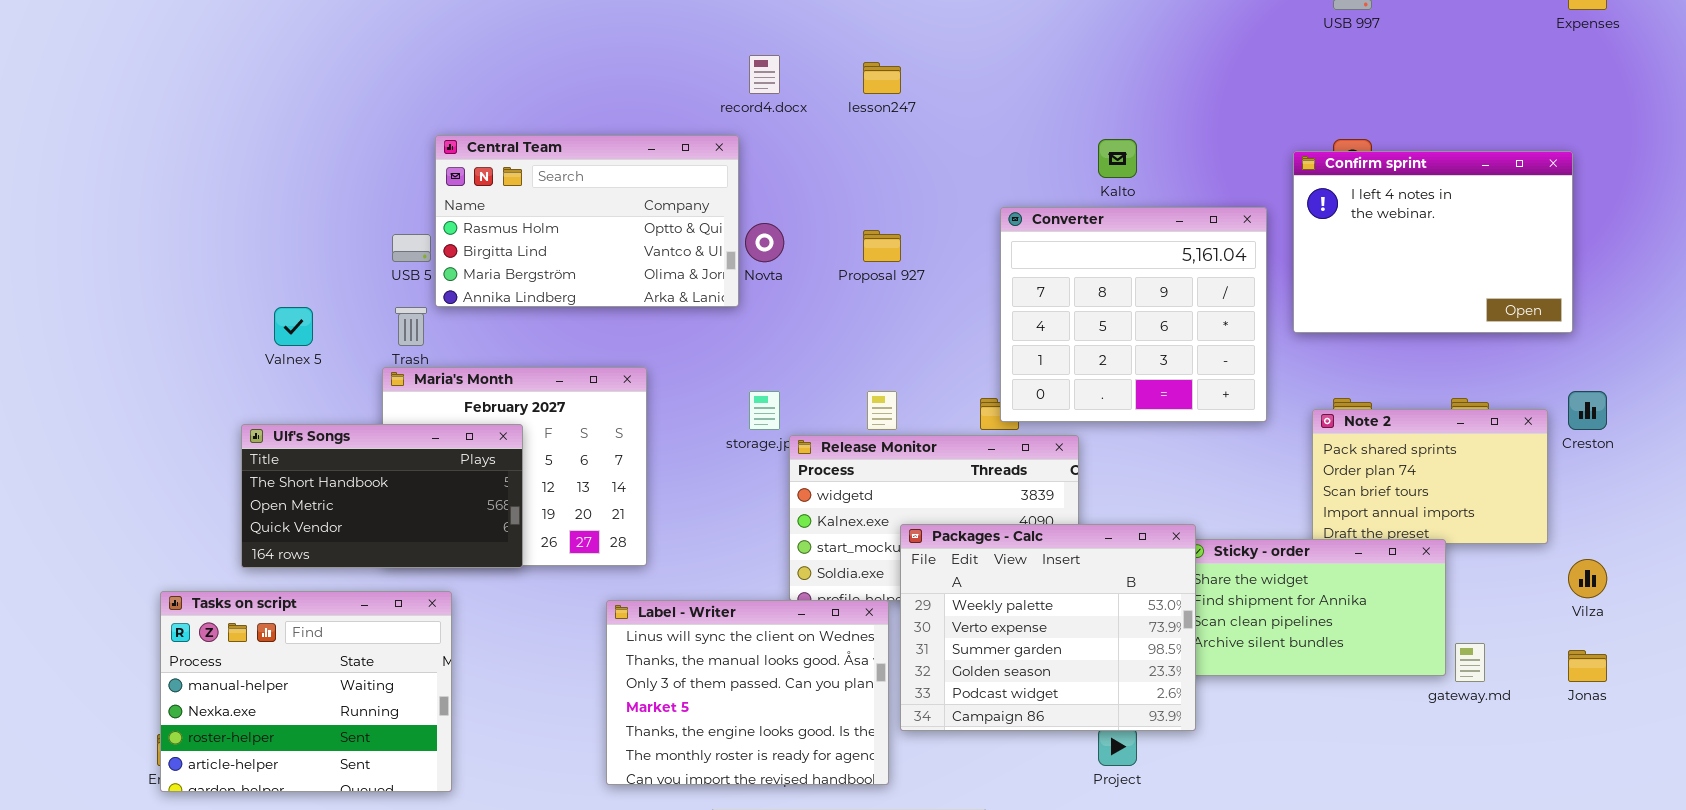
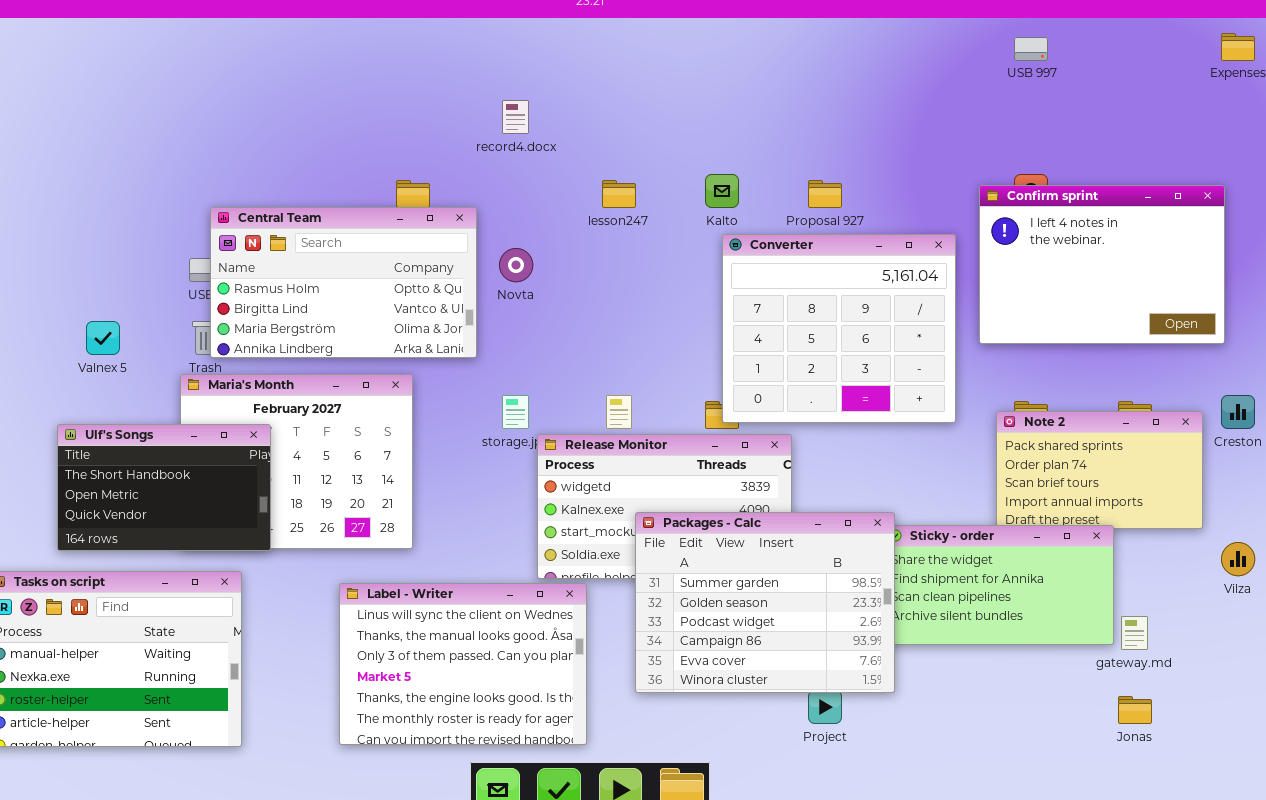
lesson247: [863,62,901,94] -> [602,180,636,208], moved
Central Team: [435,135,739,307] -> [210,207,477,358], moved
Kalto: [1098,139,1137,178] -> [705,174,739,208], moved
Proposal 927: [863,230,901,262] -> [808,180,842,208], moved
Ulf's Songs: [241,424,523,568] -> [57,424,271,551], resized
Packages - Calc: [900,524,1196,731] -> [635,512,895,693], scrolled down 2 rows
Label - Writer: [606,600,889,785] -> [339,583,587,745], moved
Jonas: [1568,650,1607,682] -> [1118,696,1152,724], moved

